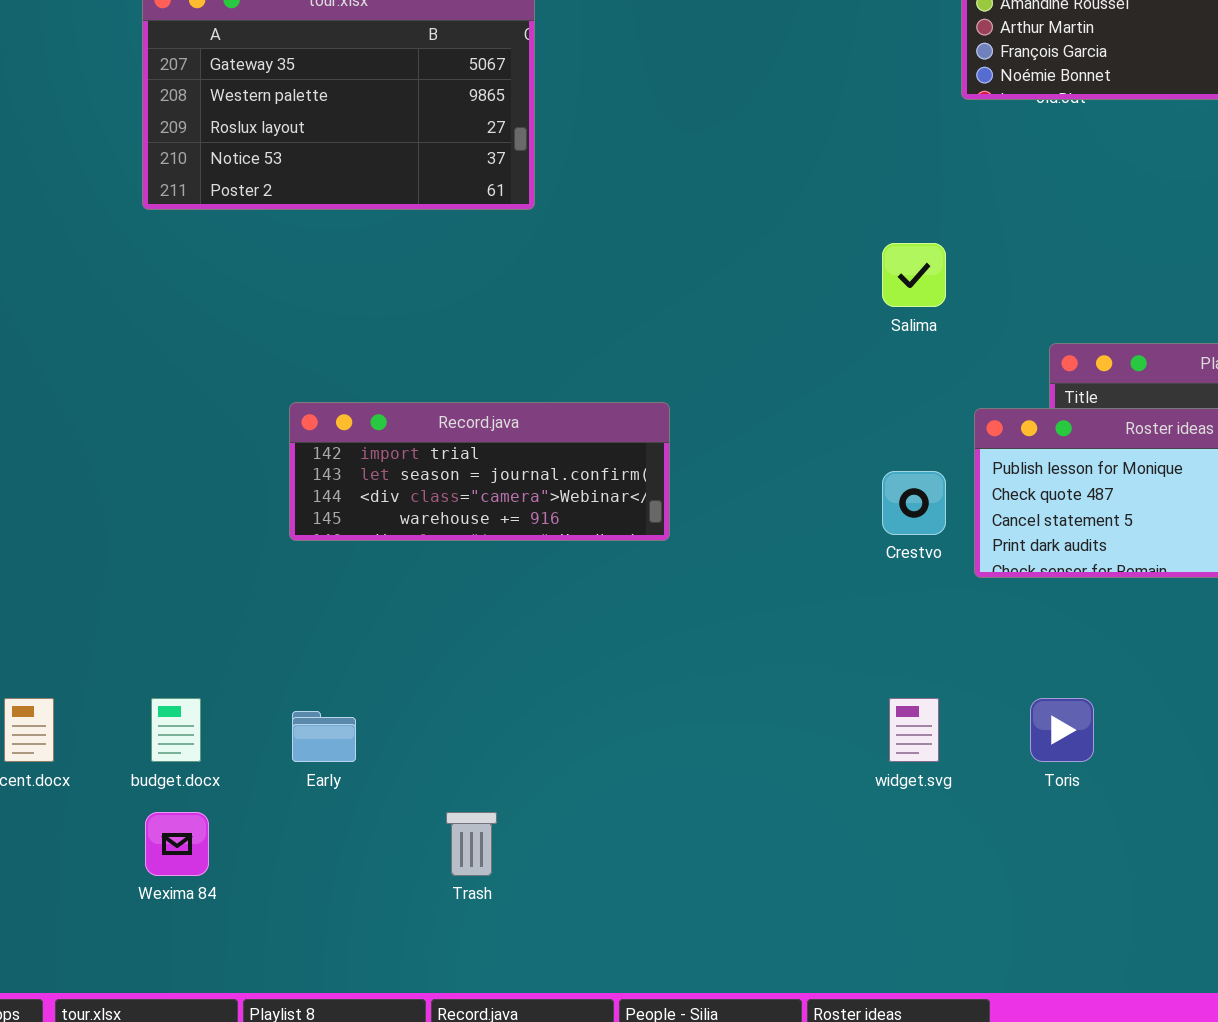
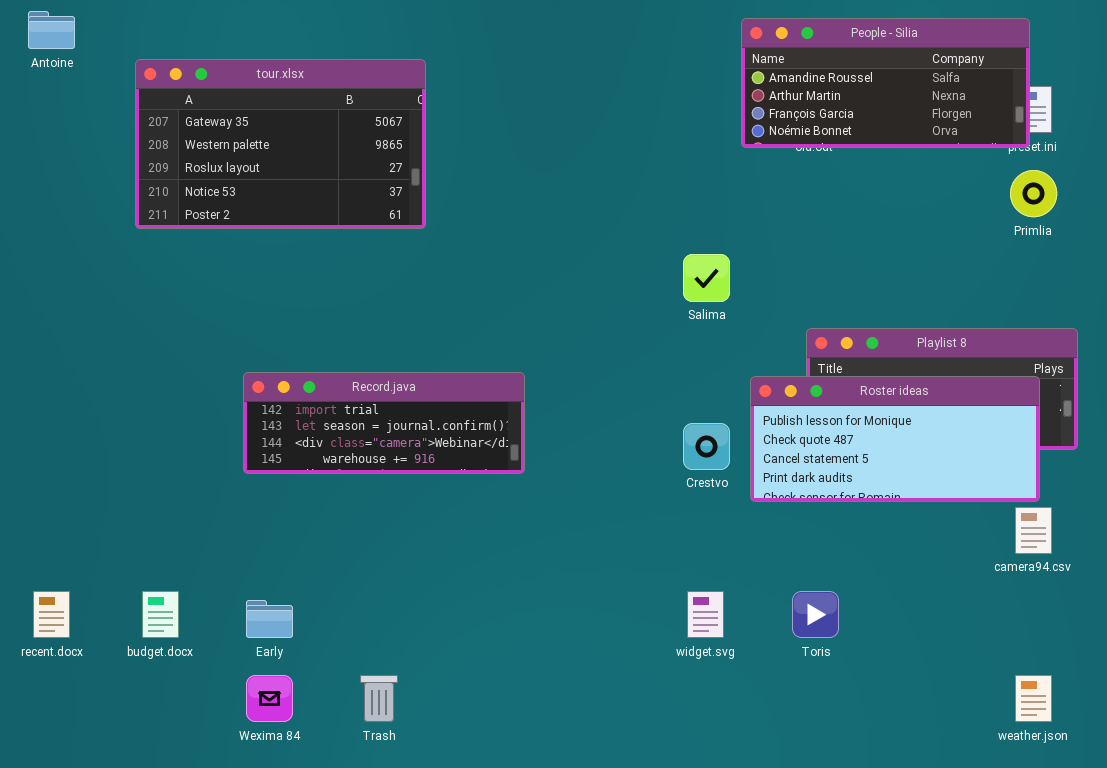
Wexima 84: [145,812,209,876] -> [246,675,293,722], moved

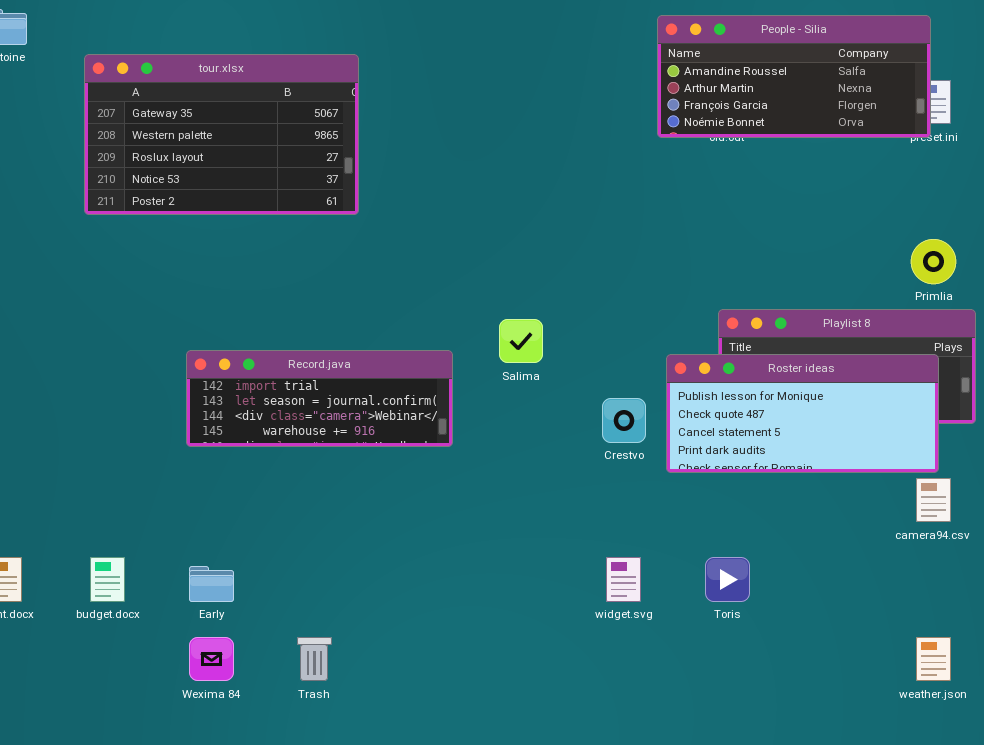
Primlia: [1010,170,1057,217] -> [911,239,956,284], moved
Salima: [683,254,730,302] -> [499,319,543,363], moved

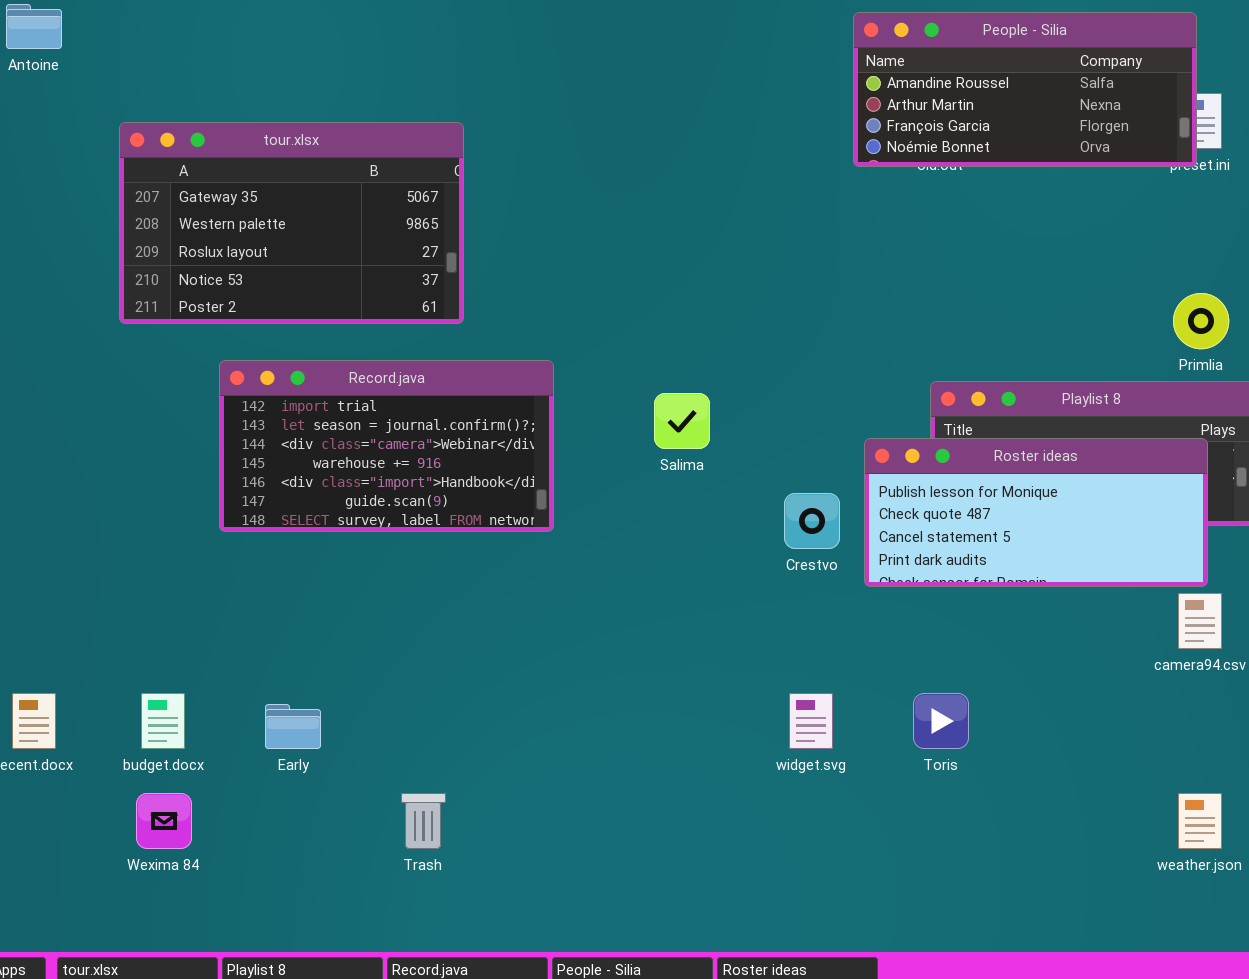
tour.xlsx: [84,54,359,215] -> [119,122,464,324], moved
Record.java: [186,350,453,447] -> [219,360,554,532], moved, resized
Wexima 84: [189,637,234,681] -> [136,793,192,849], moved

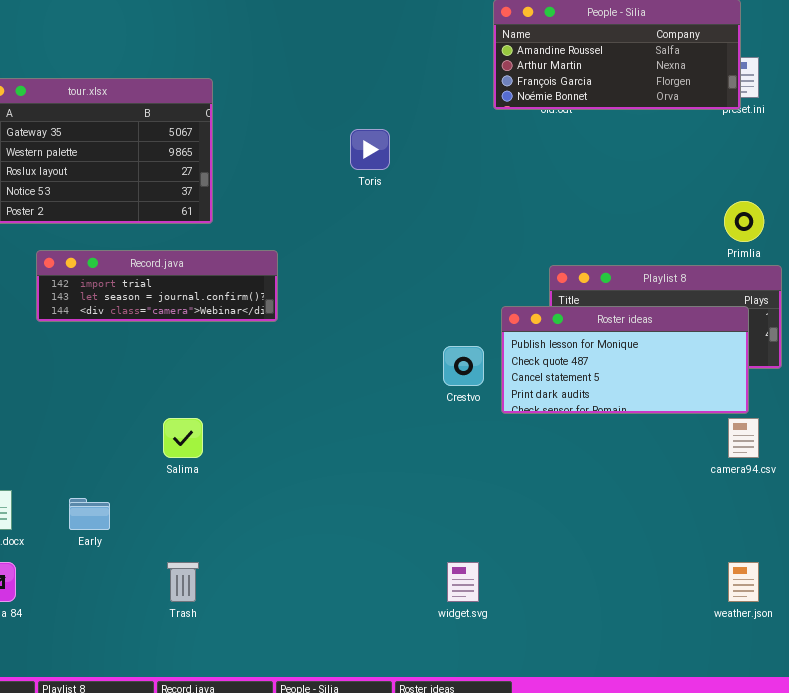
Record.java: [219,360,554,532] -> [36,250,278,322], resized
Salima: [654,393,710,449] -> [163,418,203,458], moved
widget.svg: [789,693,833,749] -> [447,562,479,602], moved
Toris: [913,693,969,749] -> [350,129,390,170], moved

